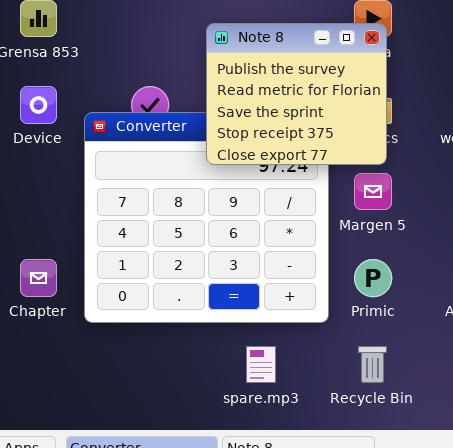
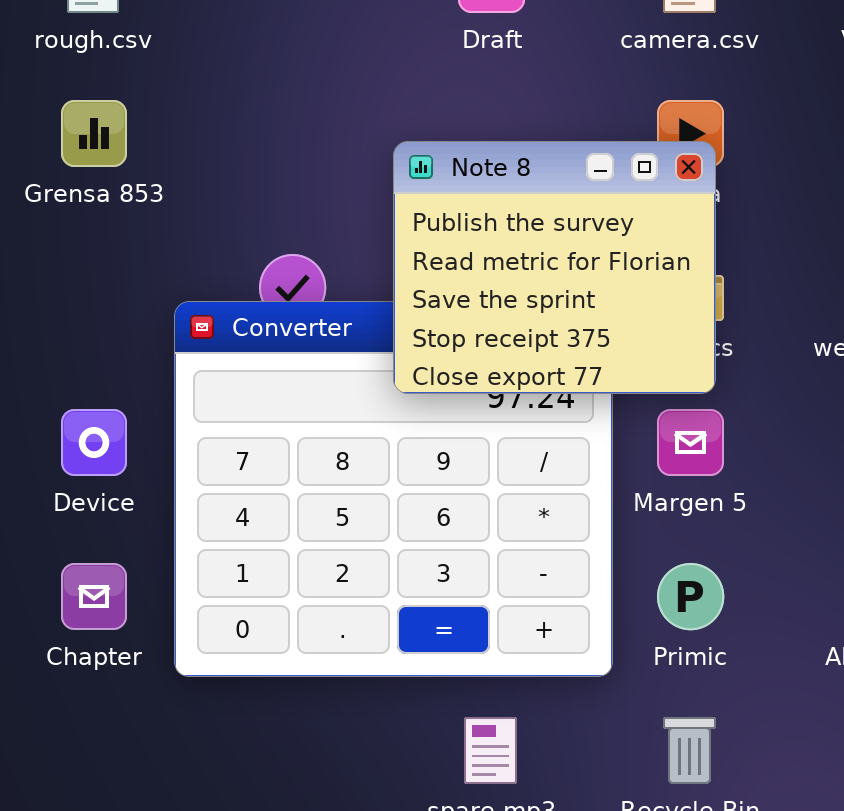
Device: [20,86,57,124] -> [61,409,127,476], moved

